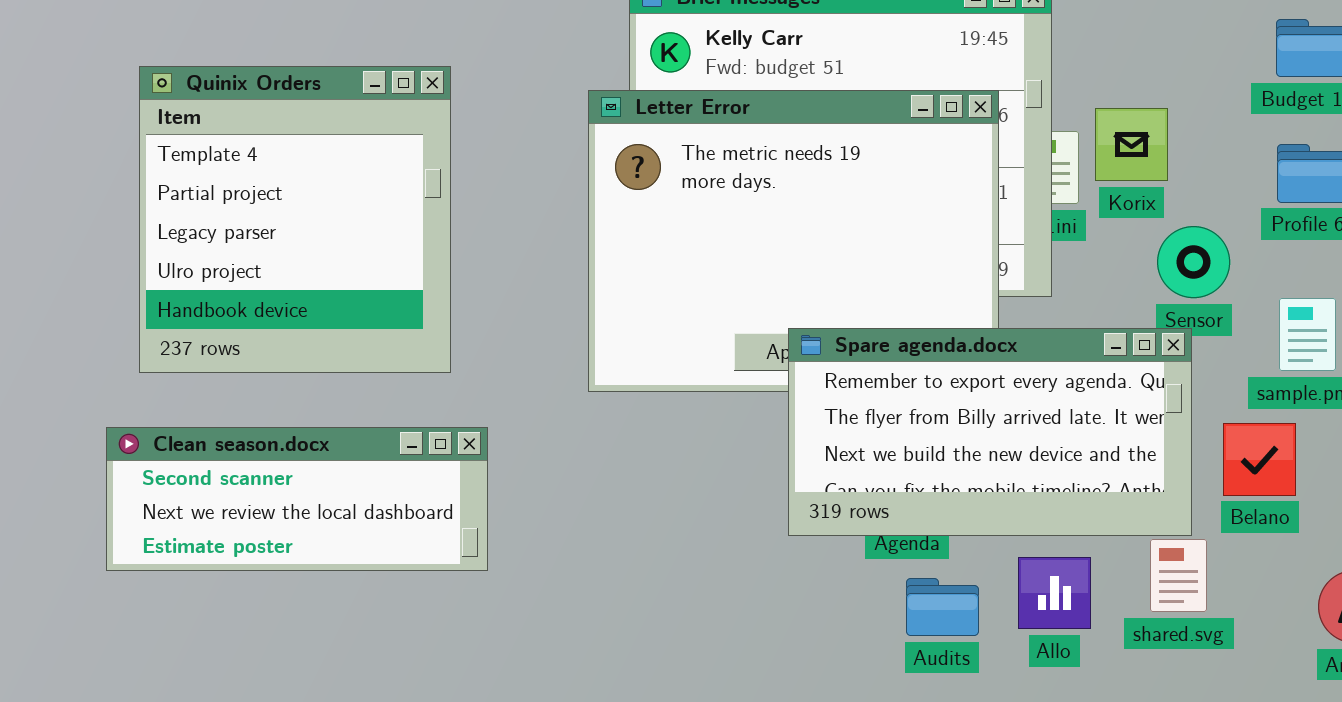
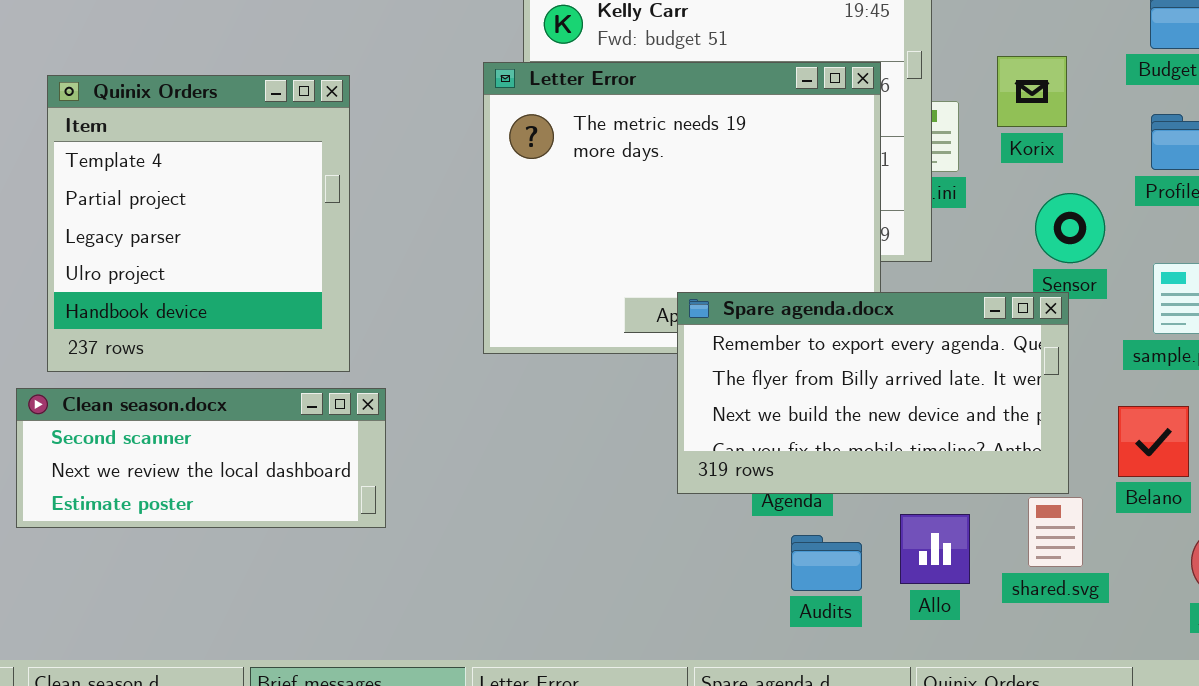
Quinix Orders: [139,66,451,373] -> [47,75,350,372], moved
Korix: [1095,108,1168,181] -> [997,56,1067,127], moved
Belano: [1223,423,1296,496] -> [1118,406,1189,477], moved

